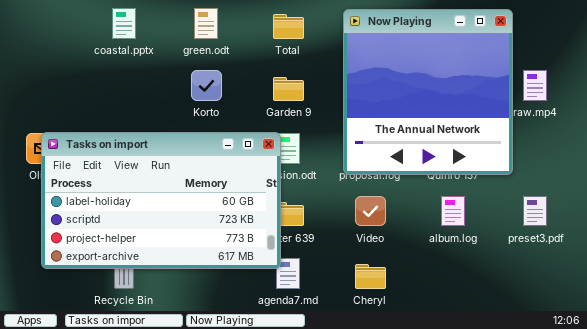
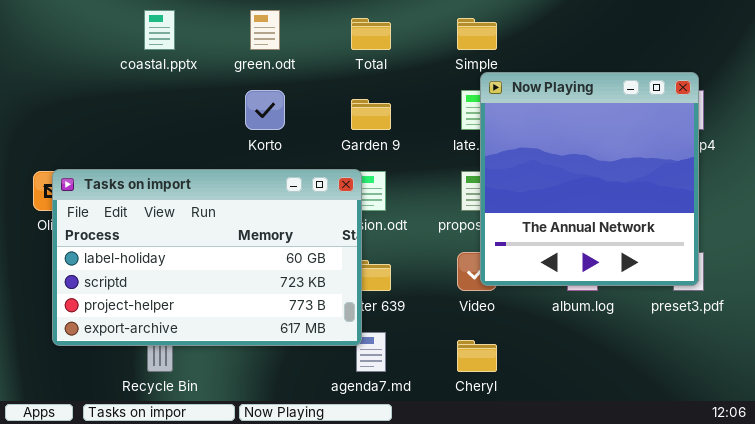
Now Playing: [343,9,513,175] -> [480,72,699,286], moved

